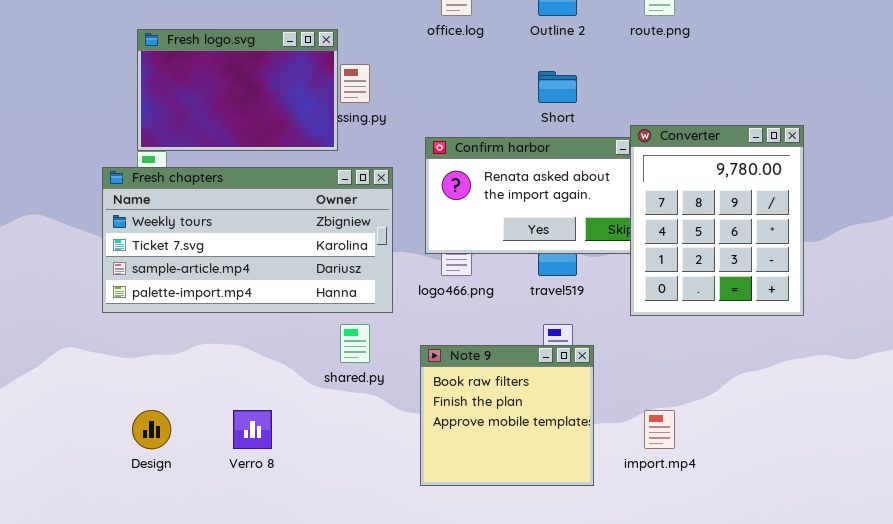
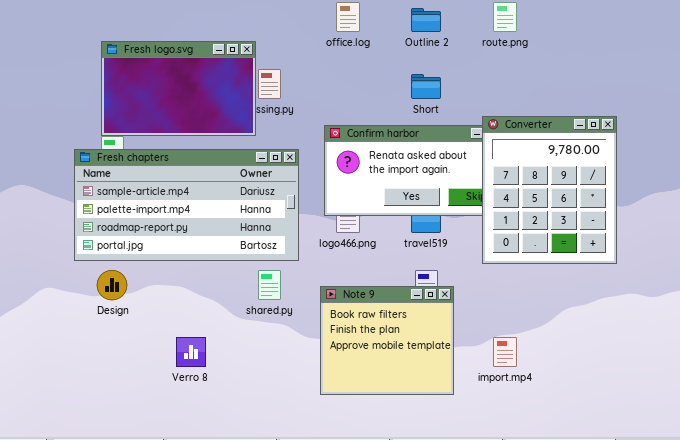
Fresh chapters: [102,167,393,313] -> [74,149,299,261], scrolled down 2 rows
Design: [132,410,171,449] -> [97,270,127,300], moved

